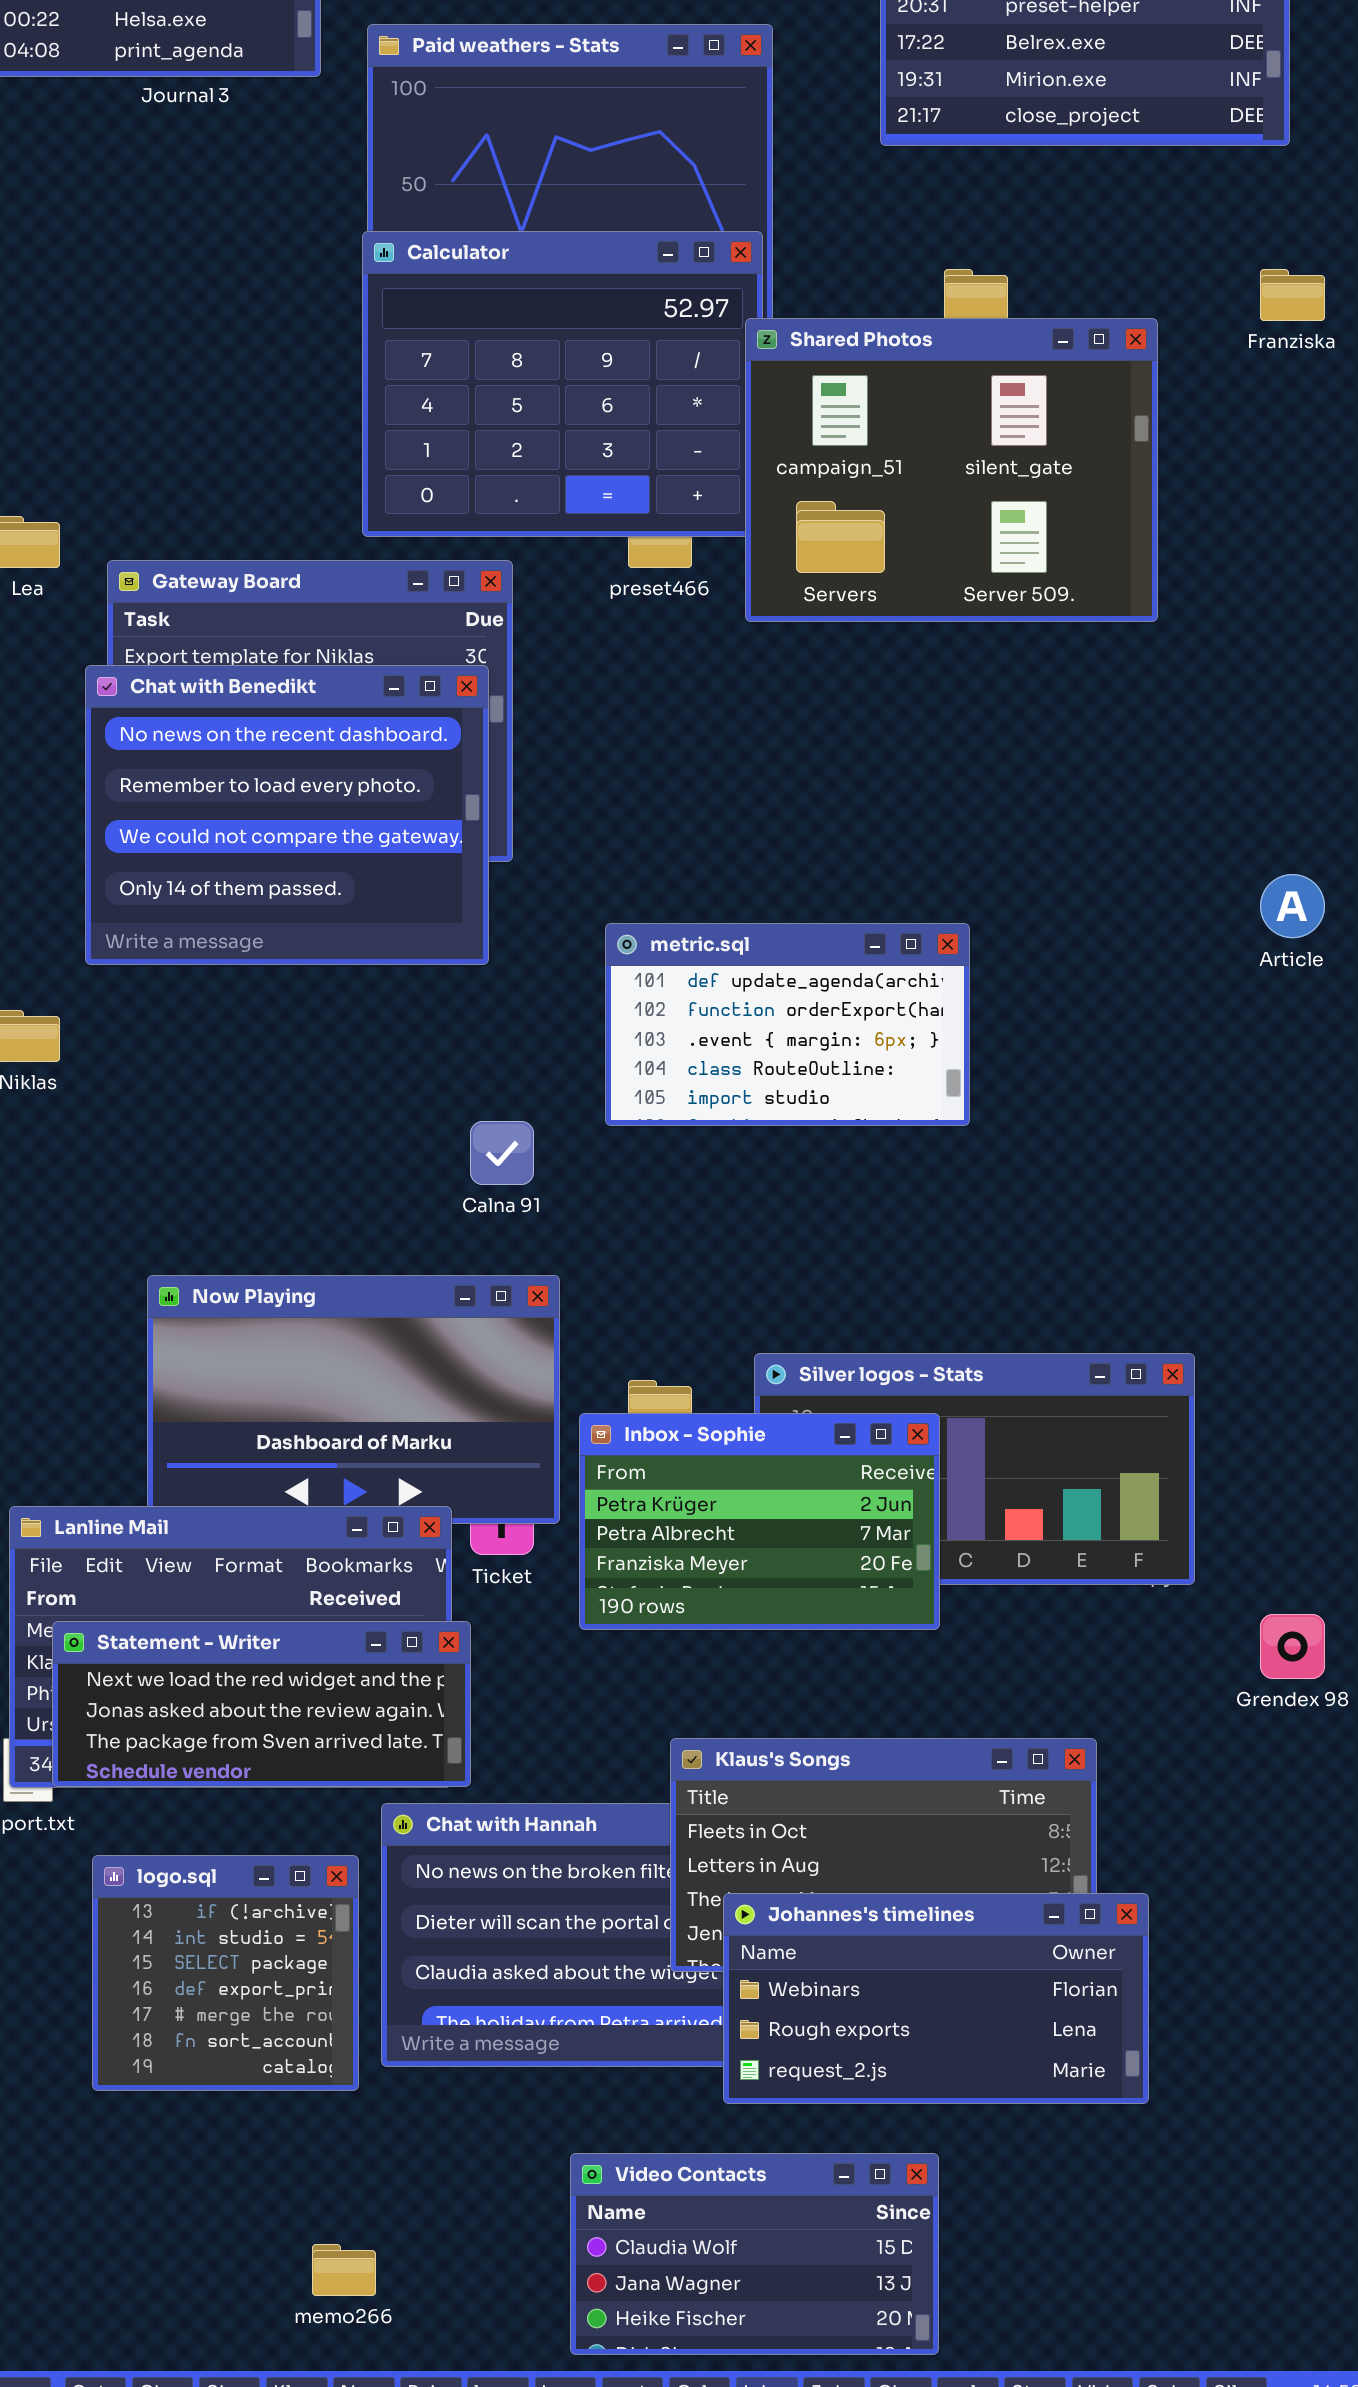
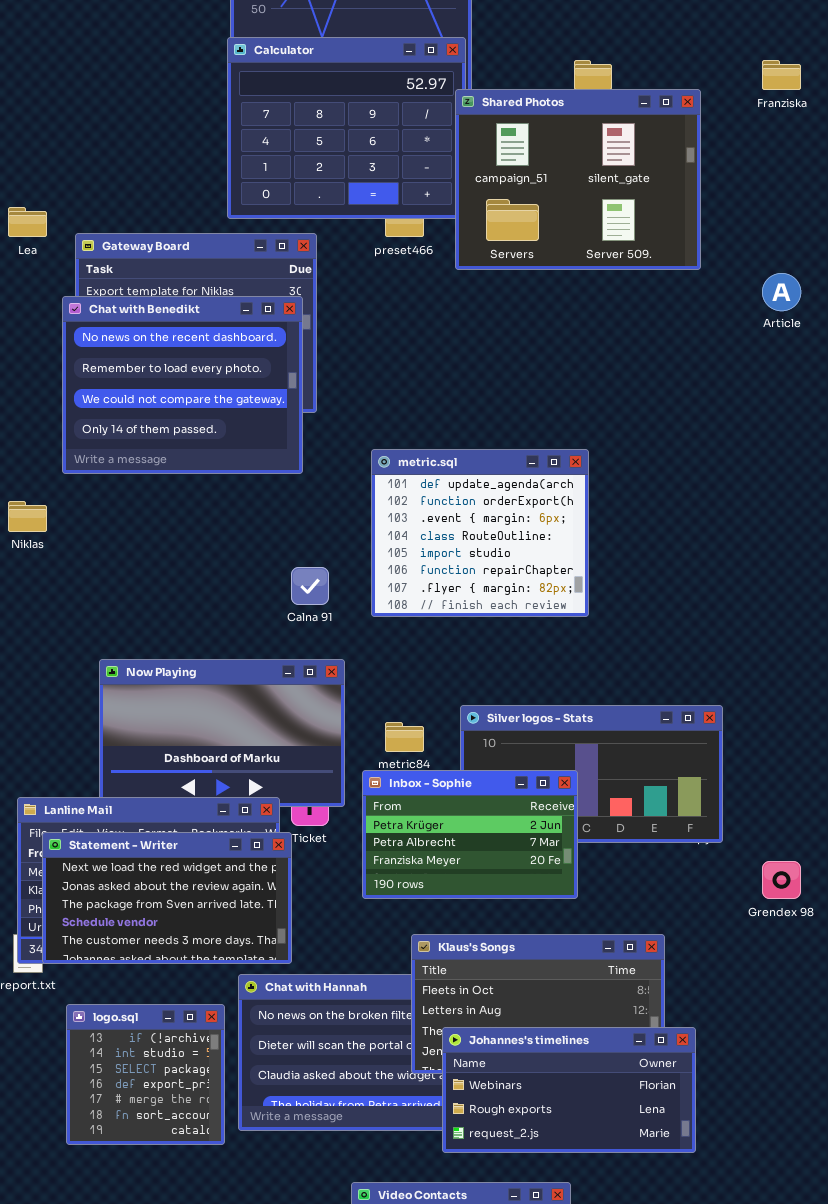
Article: [1260,874,1325,938] -> [762,273,801,311], moved
metric.sql: [605,923,970,1126] -> [371,449,589,617], resized
Inbox - Sophie: [579,1413,940,1630] -> [362,770,578,899], moved
Statement - Writer: [52,1621,471,1787] -> [42,832,292,964], resized

